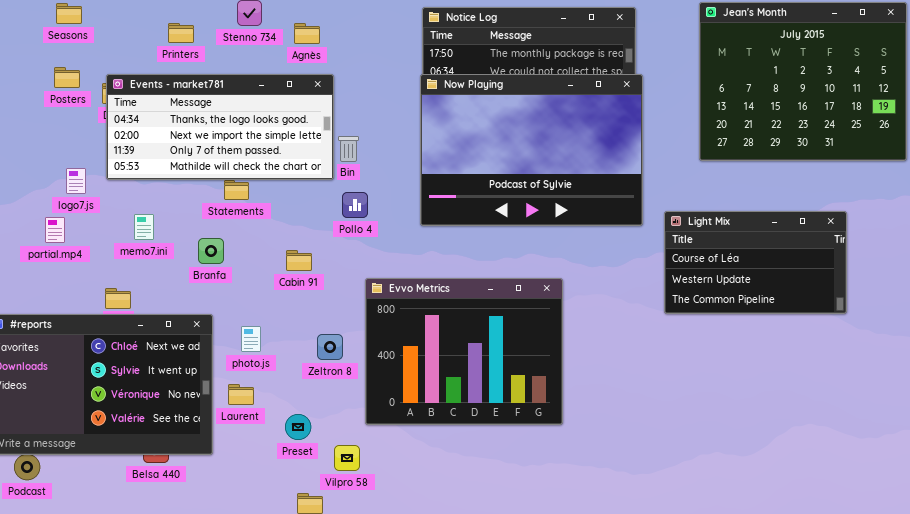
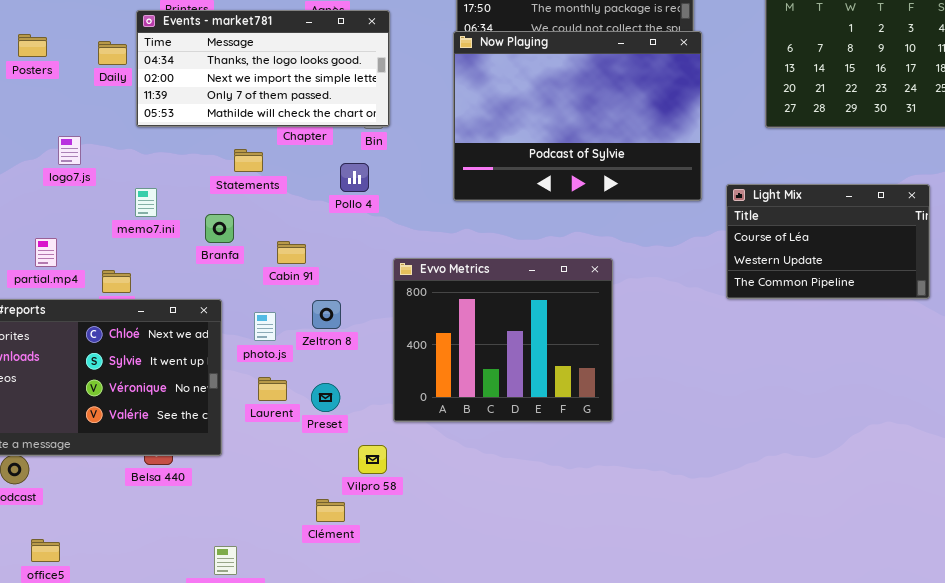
Posters: [54,67,80,88] -> [18,34,47,57], moved
Events - market781: [106,74,334,180] -> [136,10,390,127], moved
Pollo 4: [342,192,368,218] -> [340,163,369,192], moved
partial.mp4: [45,217,65,243] -> [35,238,57,267], moved
Cabin 91: [286,250,312,271] -> [277,241,306,264], moved
Zeltron 8: [317,334,343,360] -> [312,300,341,329], moved
Laurent: [228,384,254,405] -> [258,377,287,401], moved
Preset: [285,414,311,440] -> [311,383,340,412], moved

